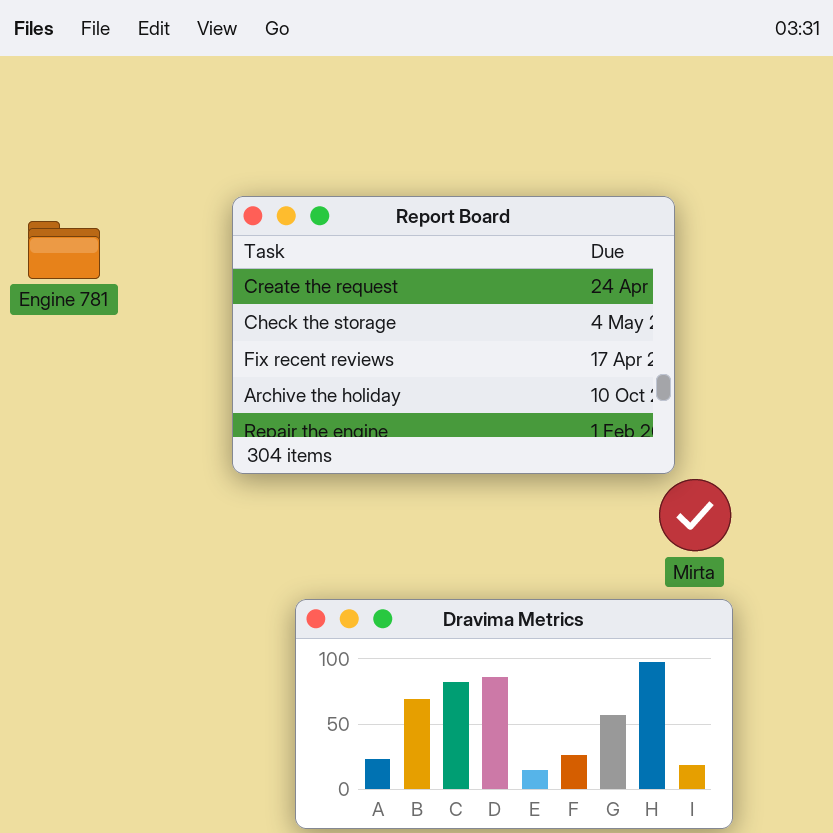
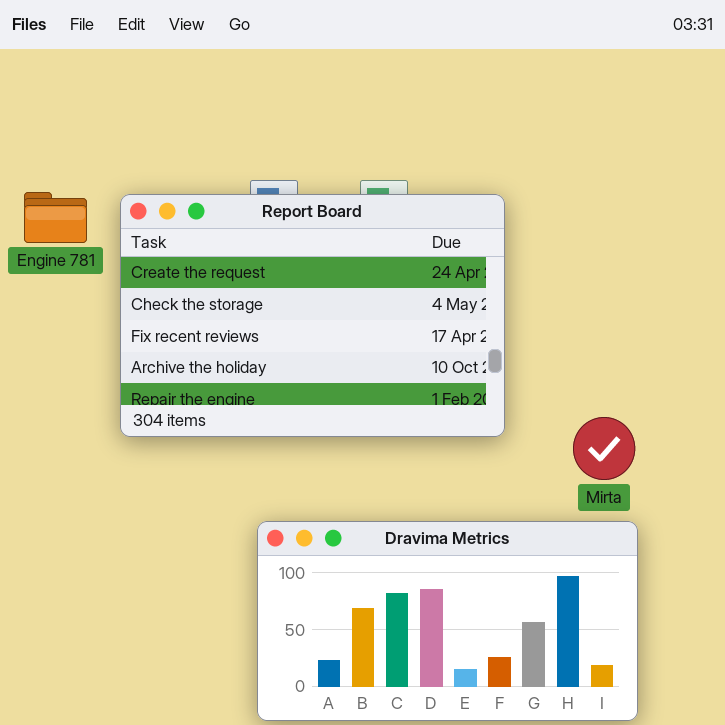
Report Board: [232,196,675,474] -> [120,194,505,437], moved

